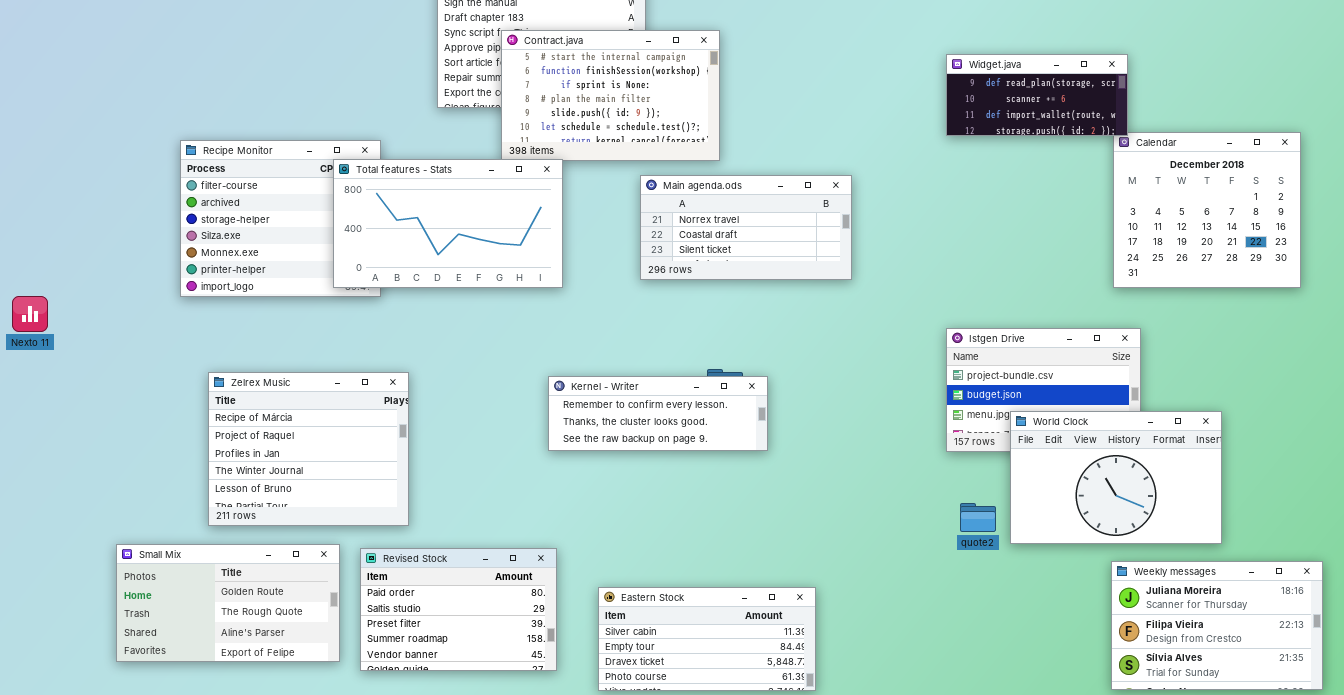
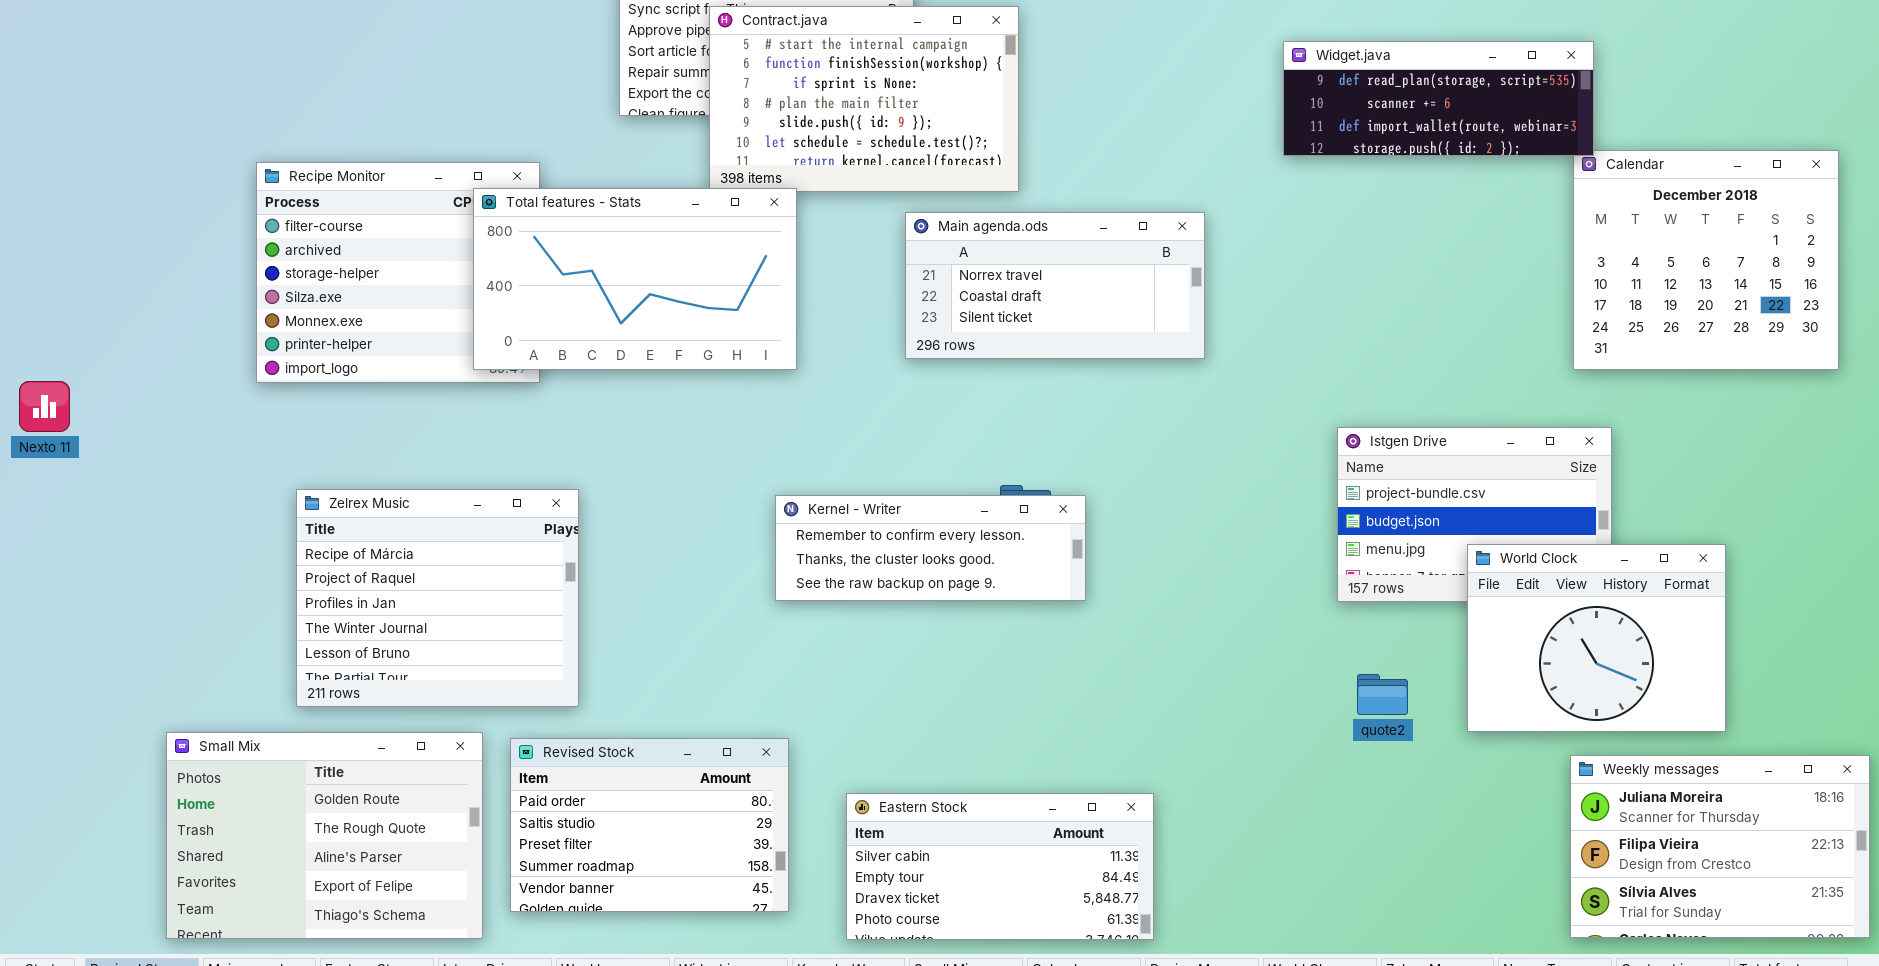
Widget.java: [946,54,1128,136] -> [1283,41,1594,156], resized
World Clock: [1010,411,1222,544] -> [1467,544,1726,732], resized
Small Mix: [116,544,340,662] -> [166,732,483,939], resized

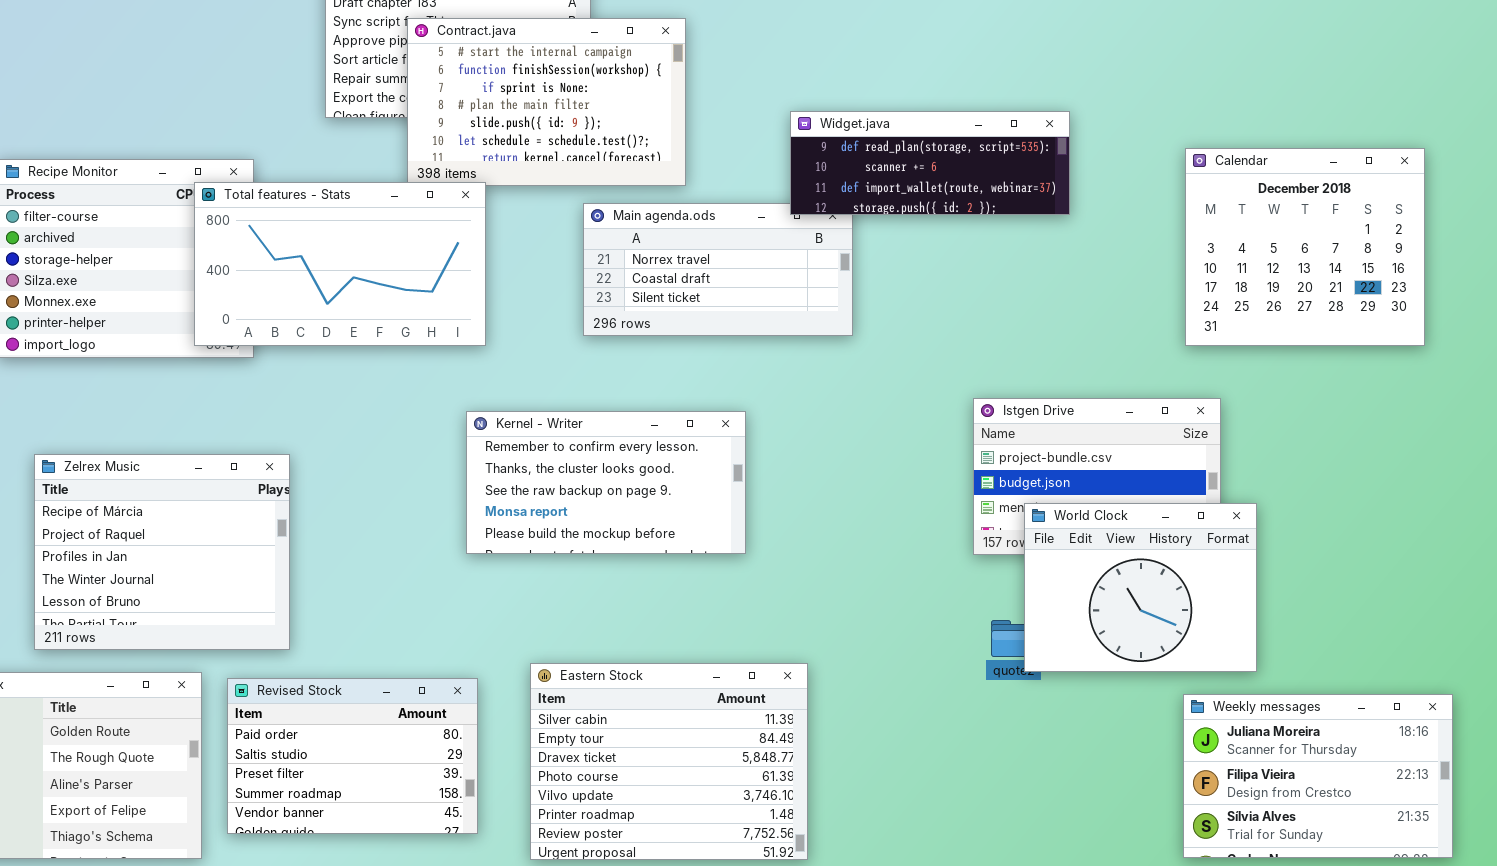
Widget.java: [1283,41,1594,156] -> [790,111,1070,215], moved
Kernel - Writer: [775,495,1086,601] -> [466,411,746,554], resized
World Clock: [1467,544,1726,732] -> [1024,503,1257,672], moved
Eastern Stock: [846,793,1154,940] -> [530,663,808,860], resized

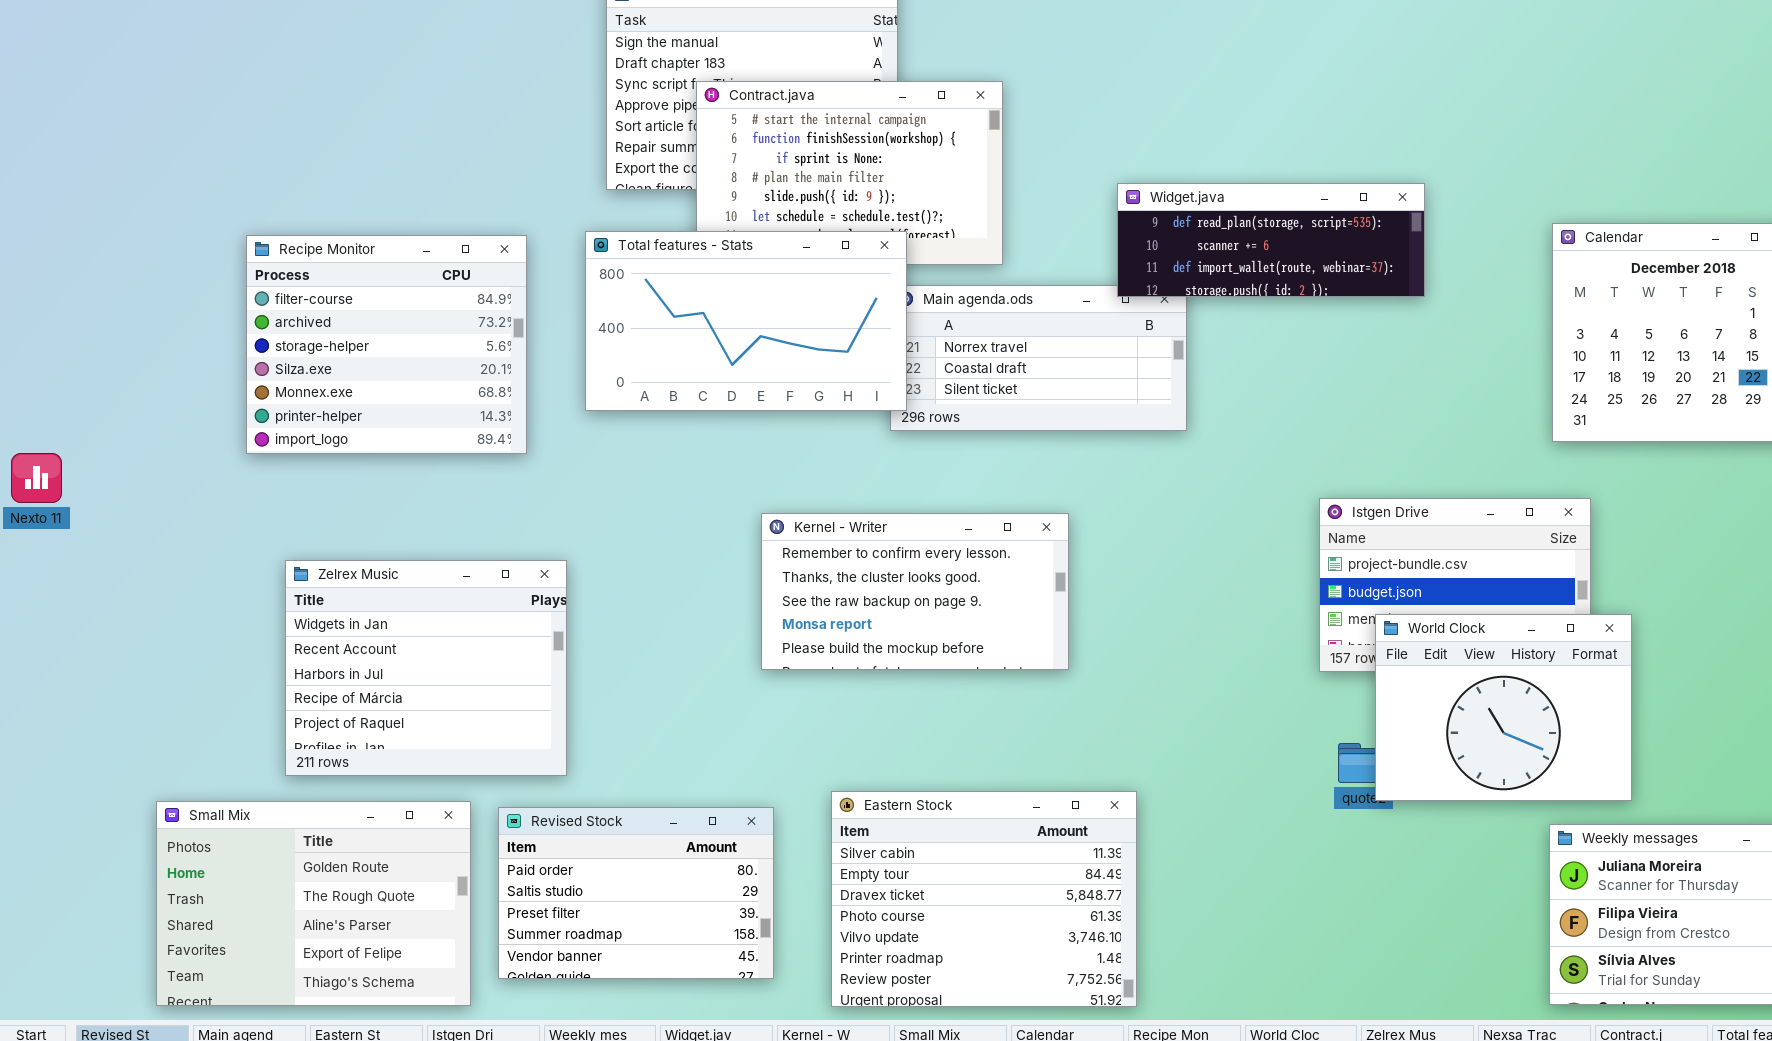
Total features - Stats: [194,182,486,346] -> [585,231,907,411], moved
Zelrex Music: [34,454,290,650] -> [285,560,567,776], scrolled up 3 rows

